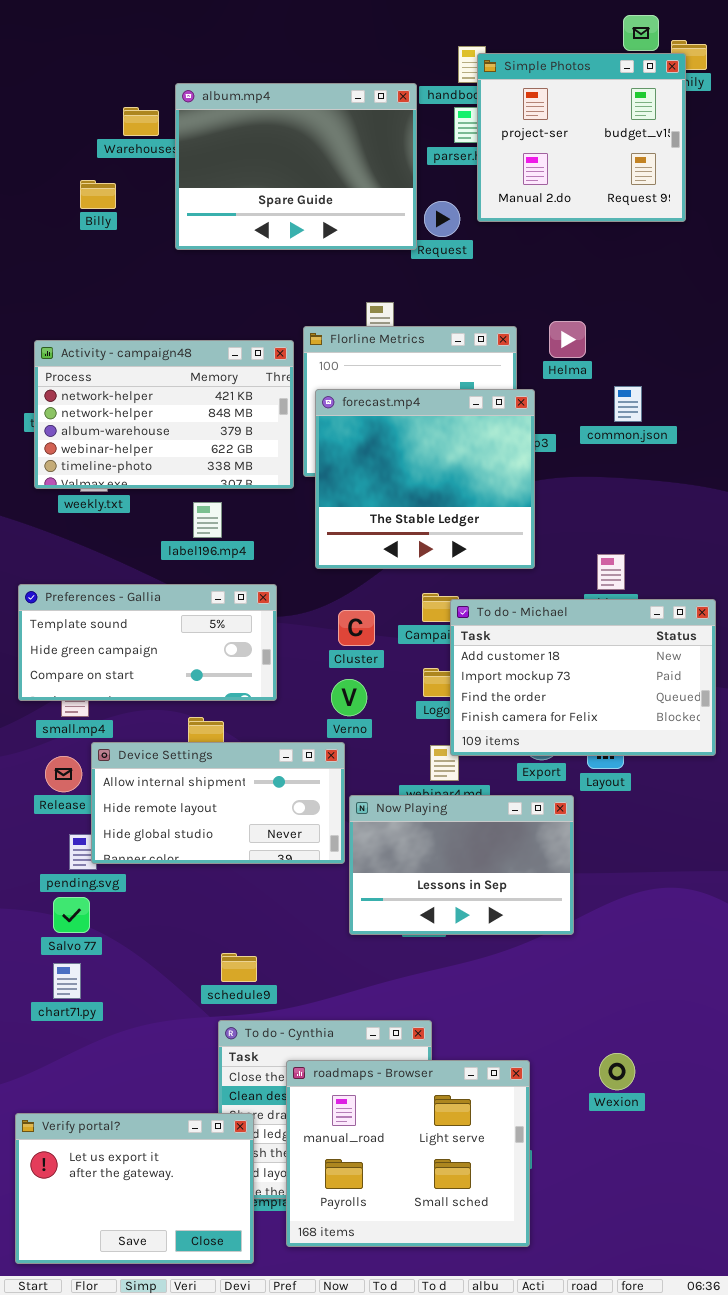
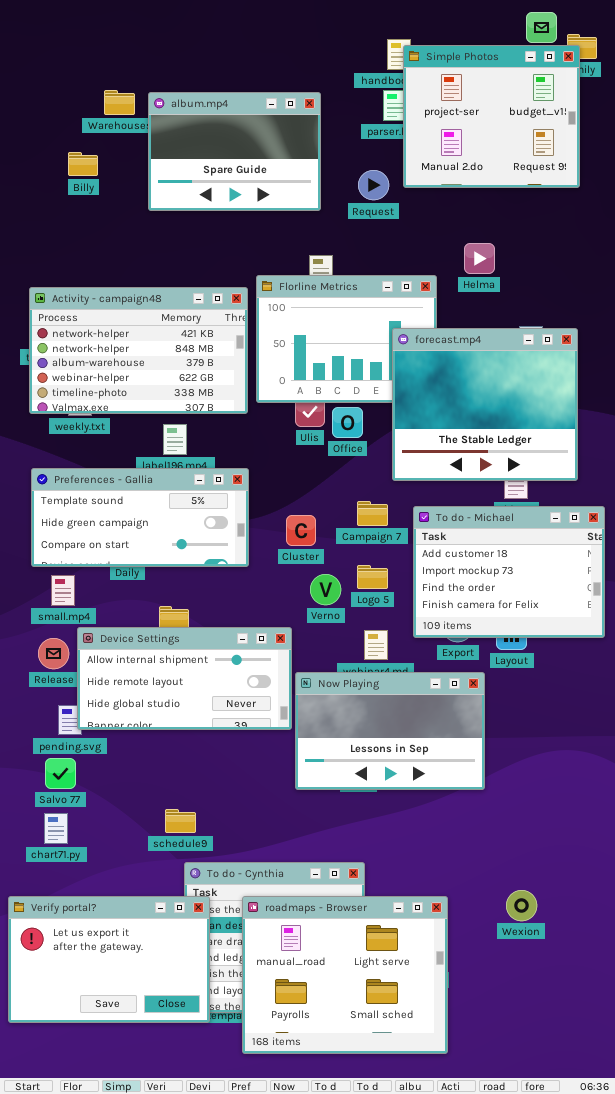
album.mp4: [175,83,417,250] -> [148,92,321,211], resized
Helma: [549,321,586,358] -> [464,243,495,274], moved
forecast.mp4: [315,389,535,569] -> [392,328,578,481], moved
Preferences - Gallia: [18,584,277,701] -> [31,468,249,567], moved
To do - Michael: [450,599,716,756] -> [413,506,605,638], resized
Verno: [331,679,367,716] -> [310,574,341,605], moved
schedule9: [221,953,257,982] -> [165,809,196,833], moved
Verify portal?: [15,1113,254,1264] -> [8,896,210,1023], moved

